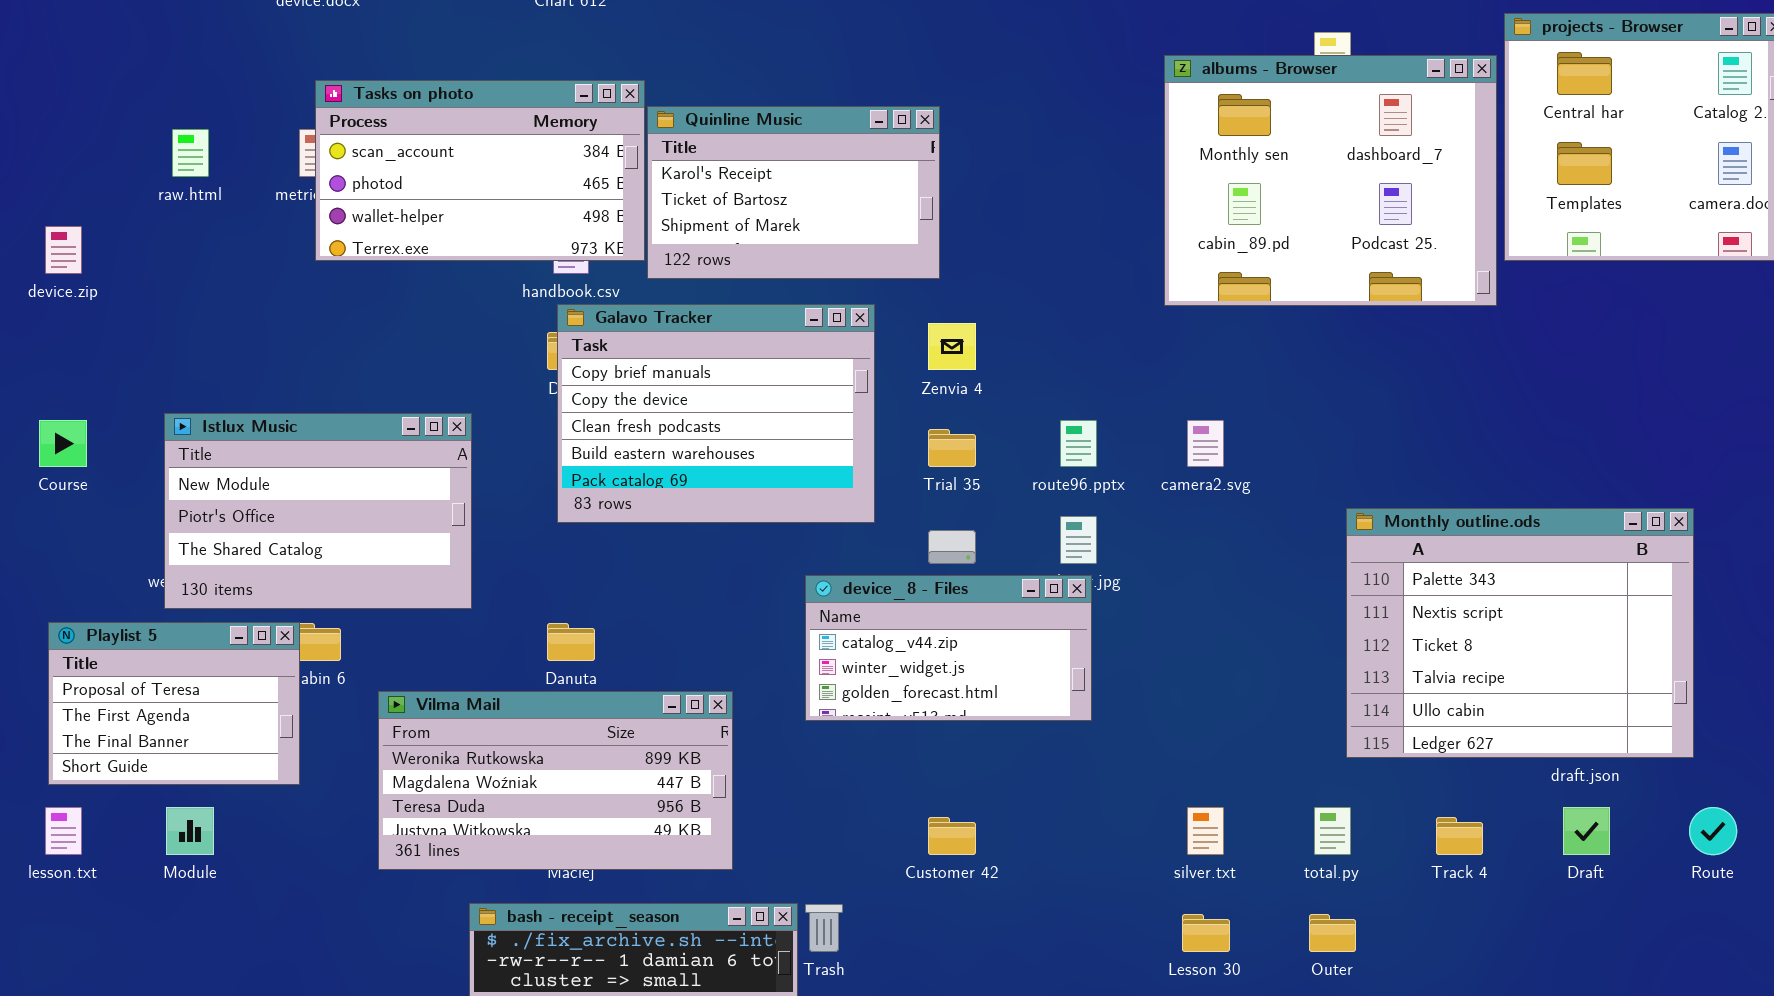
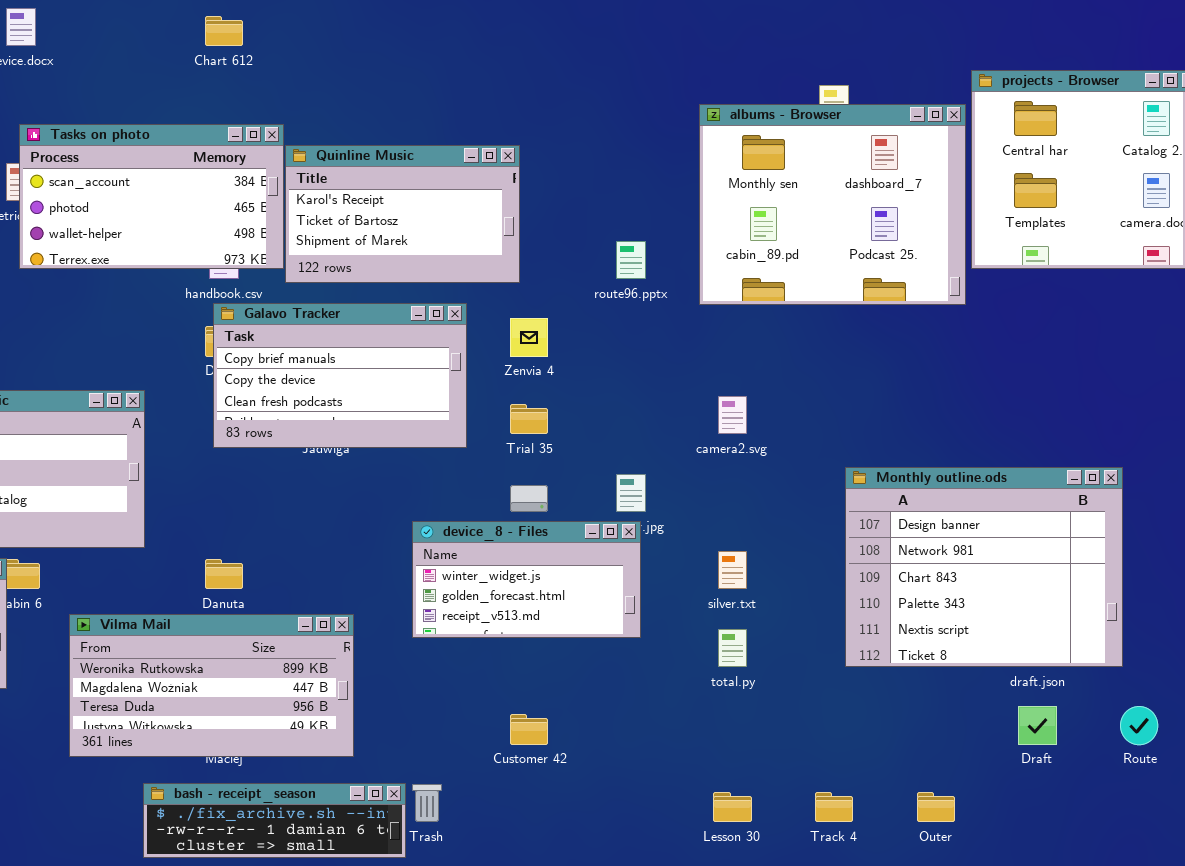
Galavo Tracker: [557,304,875,523] -> [213,303,467,448], resized
route96.pptx: [1060,420,1097,467] -> [616,241,646,279], moved
Monthly outline.ods: [1346,508,1694,758] -> [845,467,1123,667], scrolled up 3 rows
device_8 - Files: [805,575,1092,721] -> [412,521,641,638], scrolled down 1 row
silver.txt: [1187,807,1224,855] -> [718,551,747,589], moved
total.py: [1314,807,1351,855] -> [718,629,747,667], moved
Track 4: [1436,817,1483,855] -> [815,792,853,822], moved
Outer: [1309,914,1356,952] -> [917,792,955,822], moved

